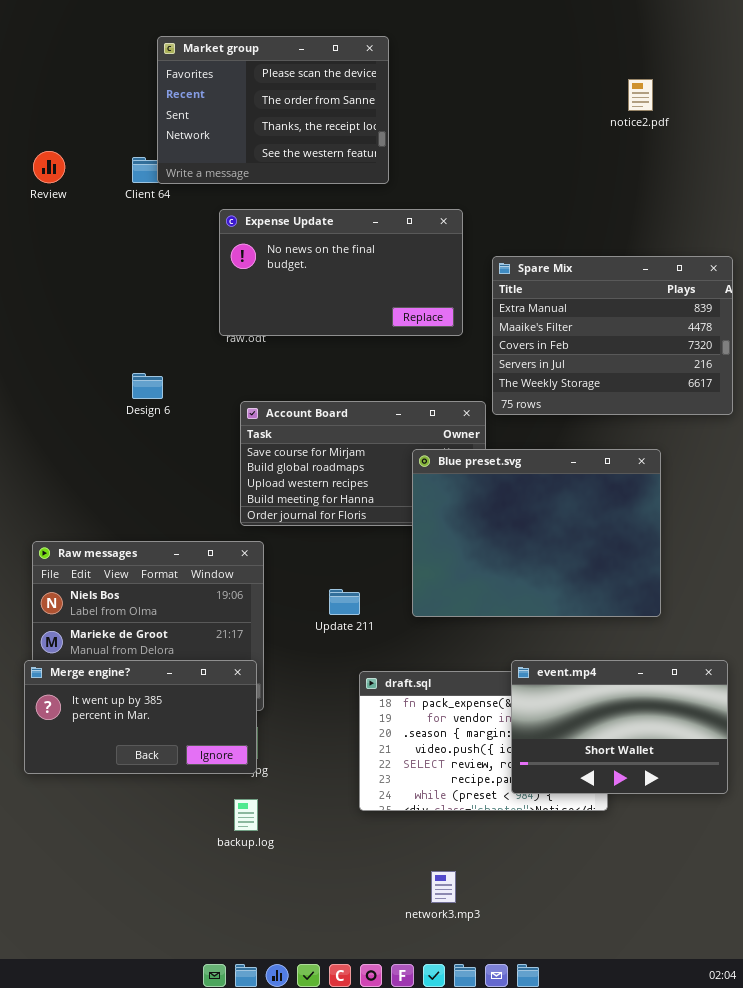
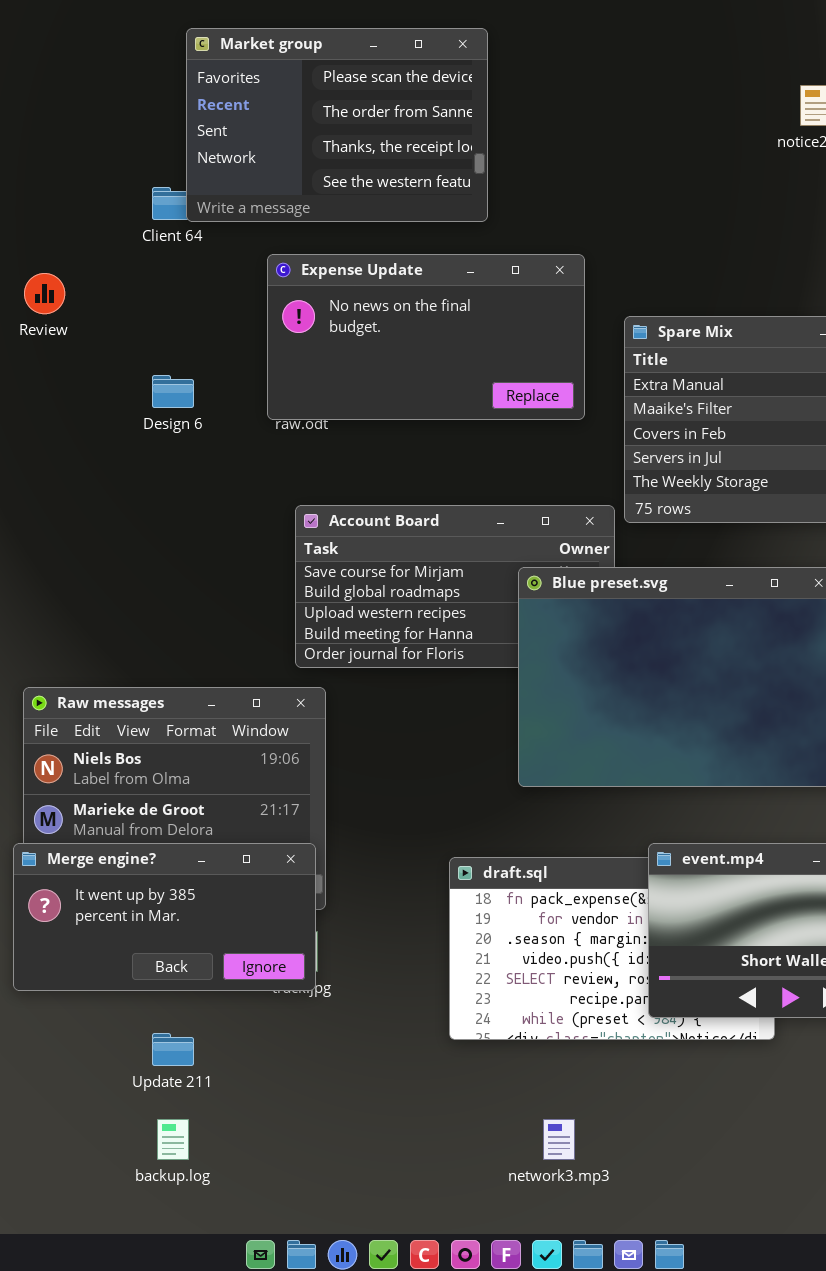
Review: [33,151,65,183] -> [24,273,65,314], moved
Design 6: [132,373,163,399] -> [152,375,194,408], moved
Update 211: [329,589,360,615] -> [152,1033,194,1066], moved
backup.log: [234,799,258,831] -> [157,1119,189,1160], moved

